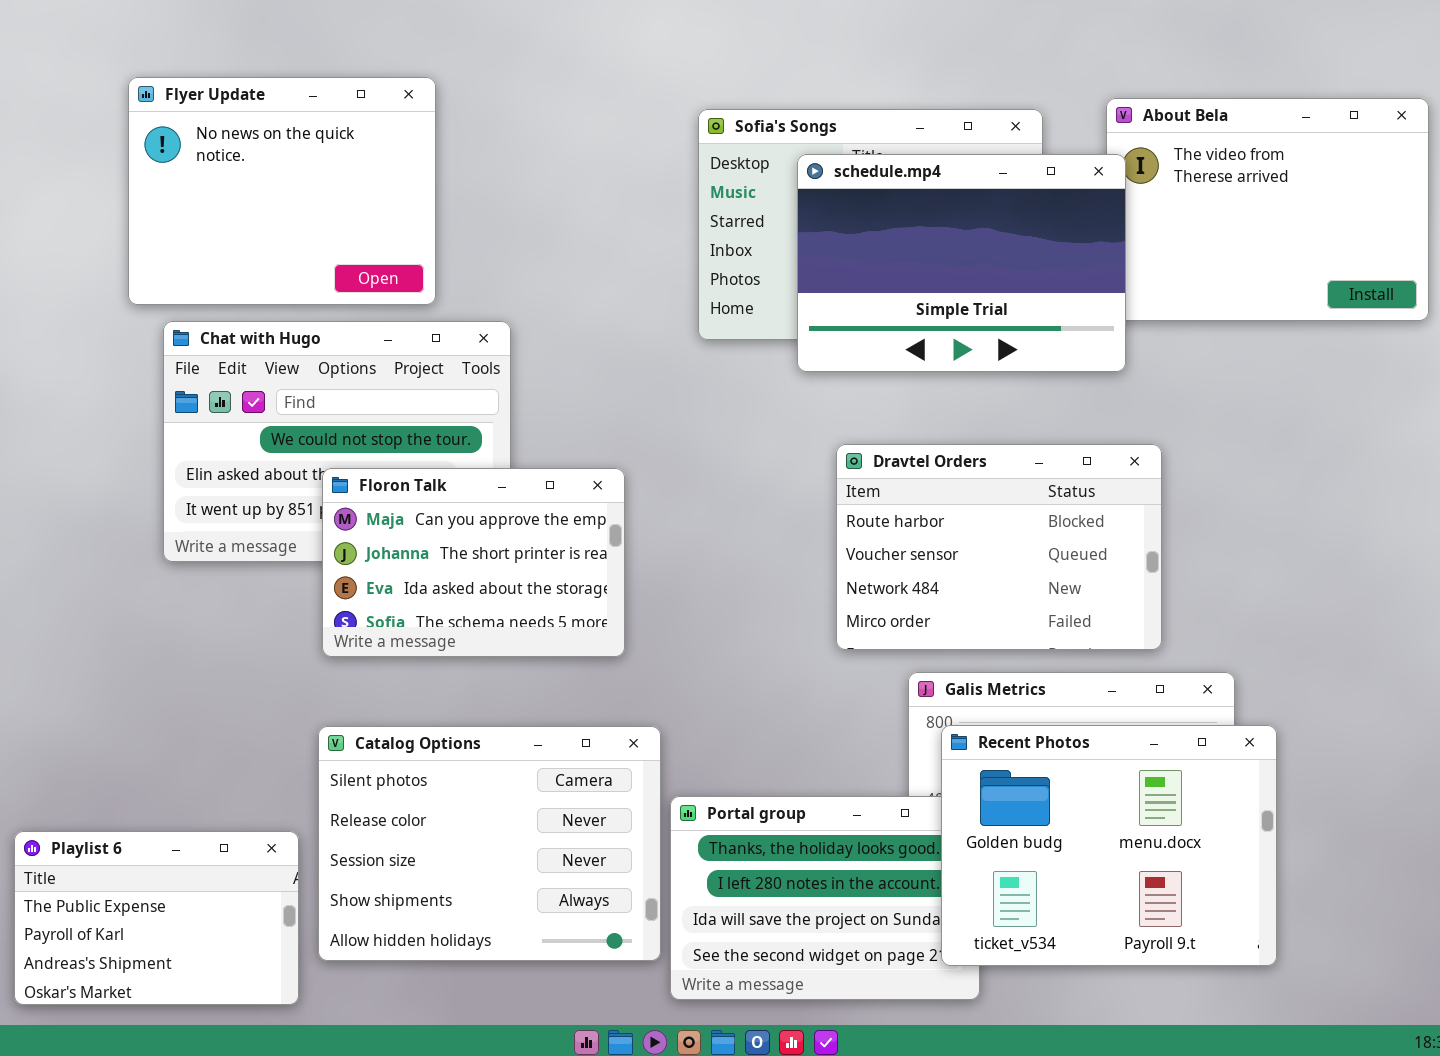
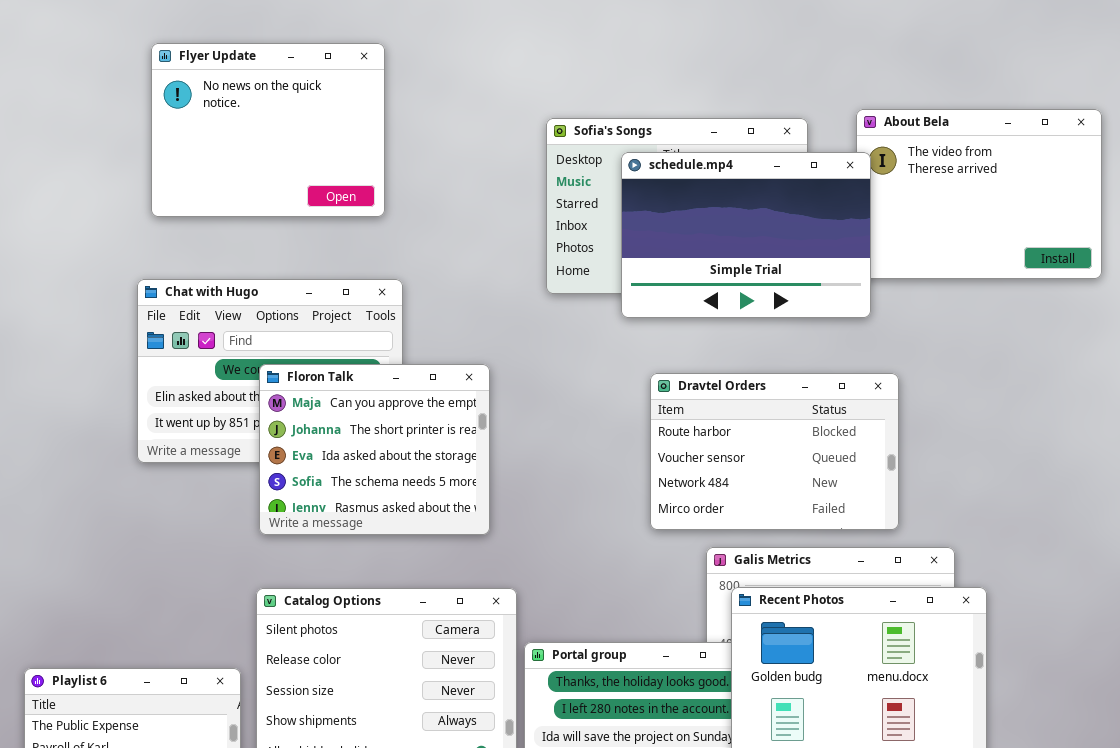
Flyer Update: [128,77,436,305] -> [151,43,385,217], moved
Floron Talk: [322,468,625,657] -> [259,364,490,535], resized

